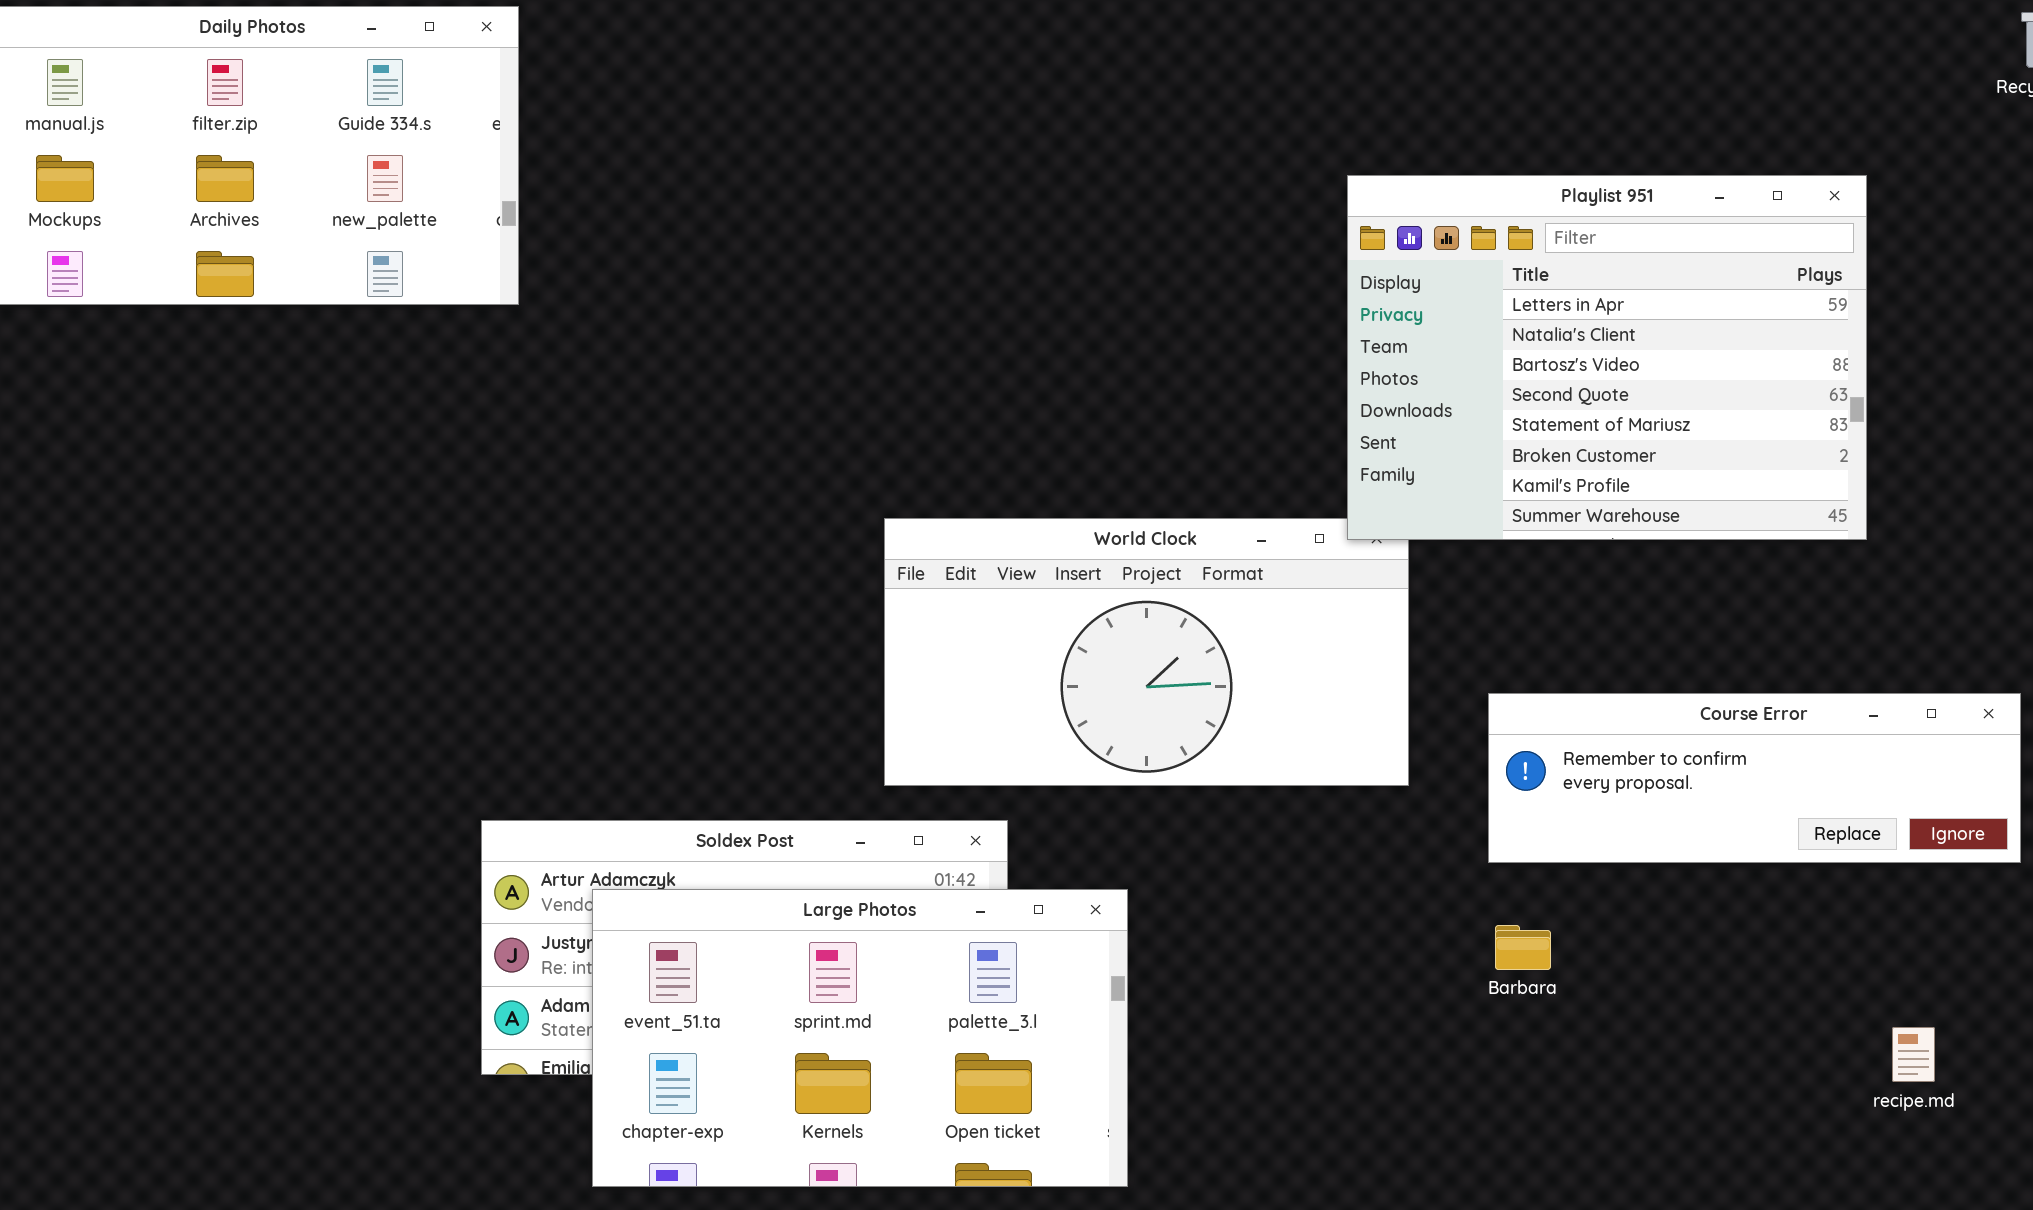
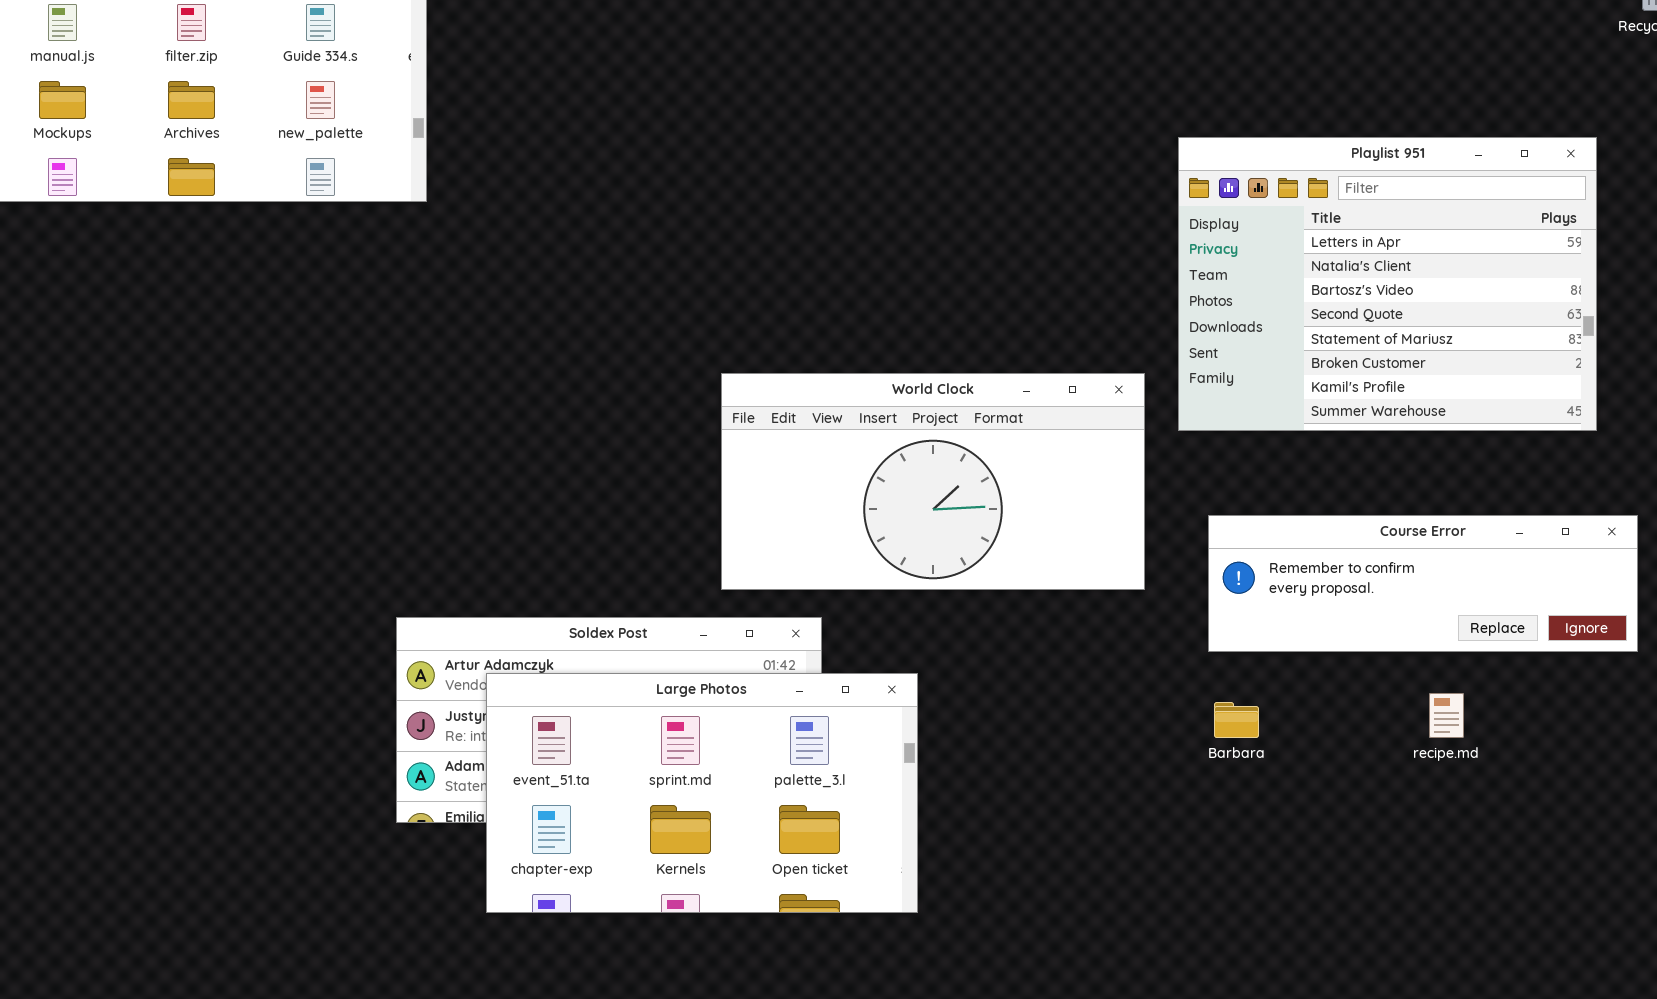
Playlist 951: [1347,175,1867,540] -> [1178,137,1597,431], moved
recipe.md: [1892,1027,1935,1082] -> [1429,693,1464,738], moved

